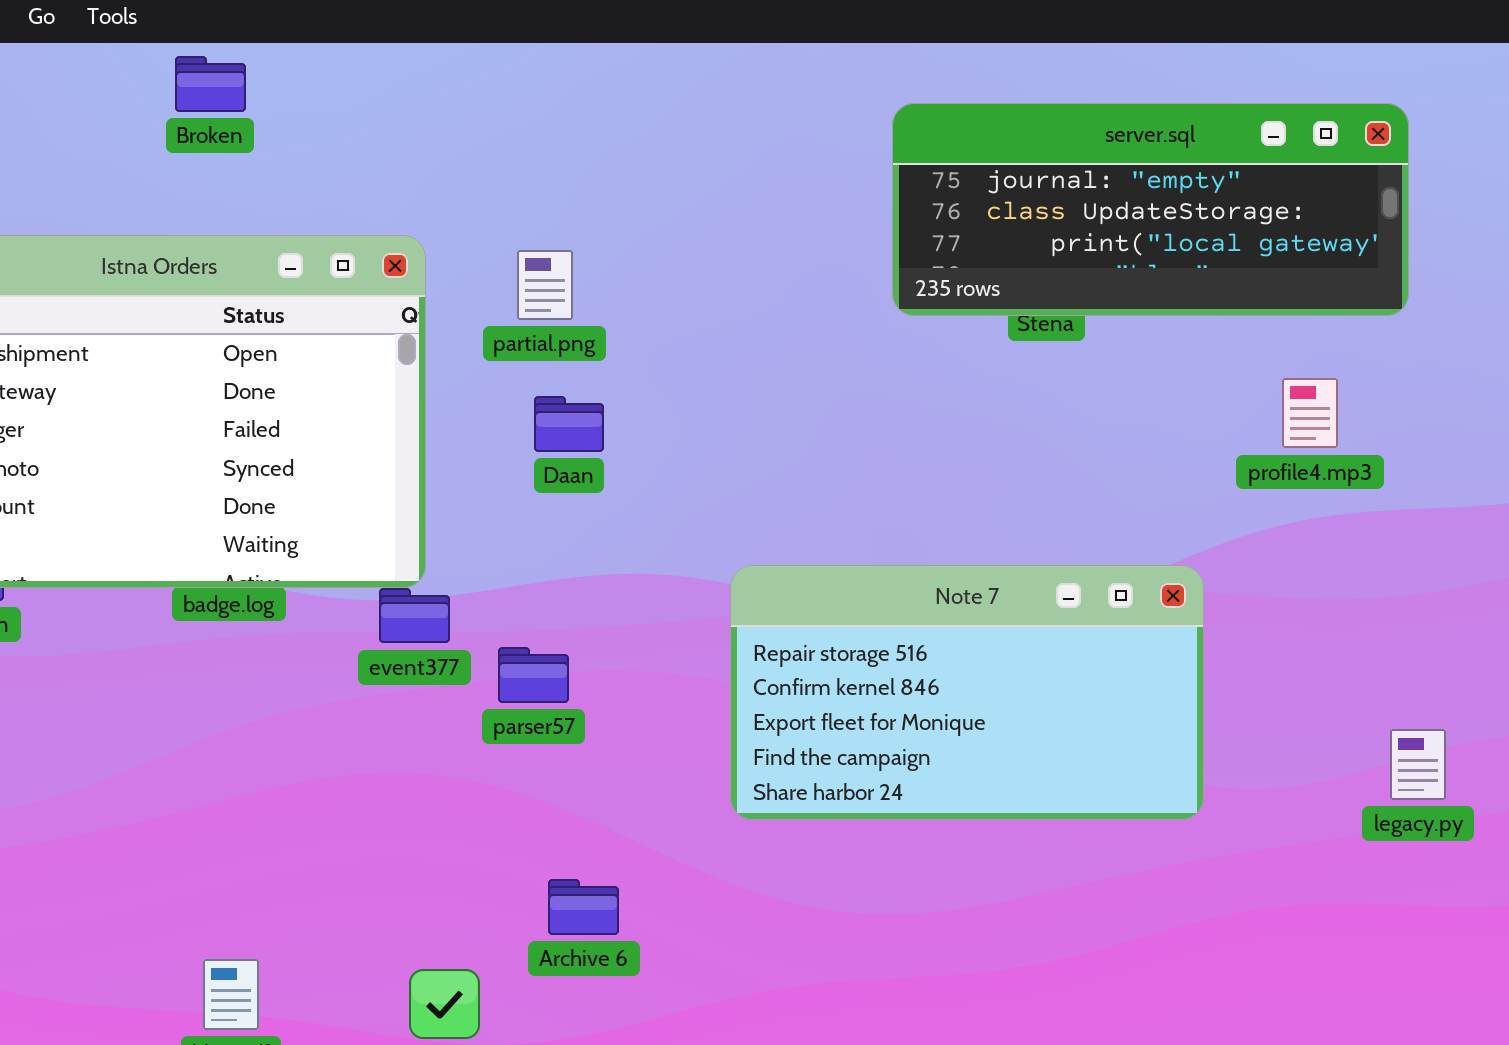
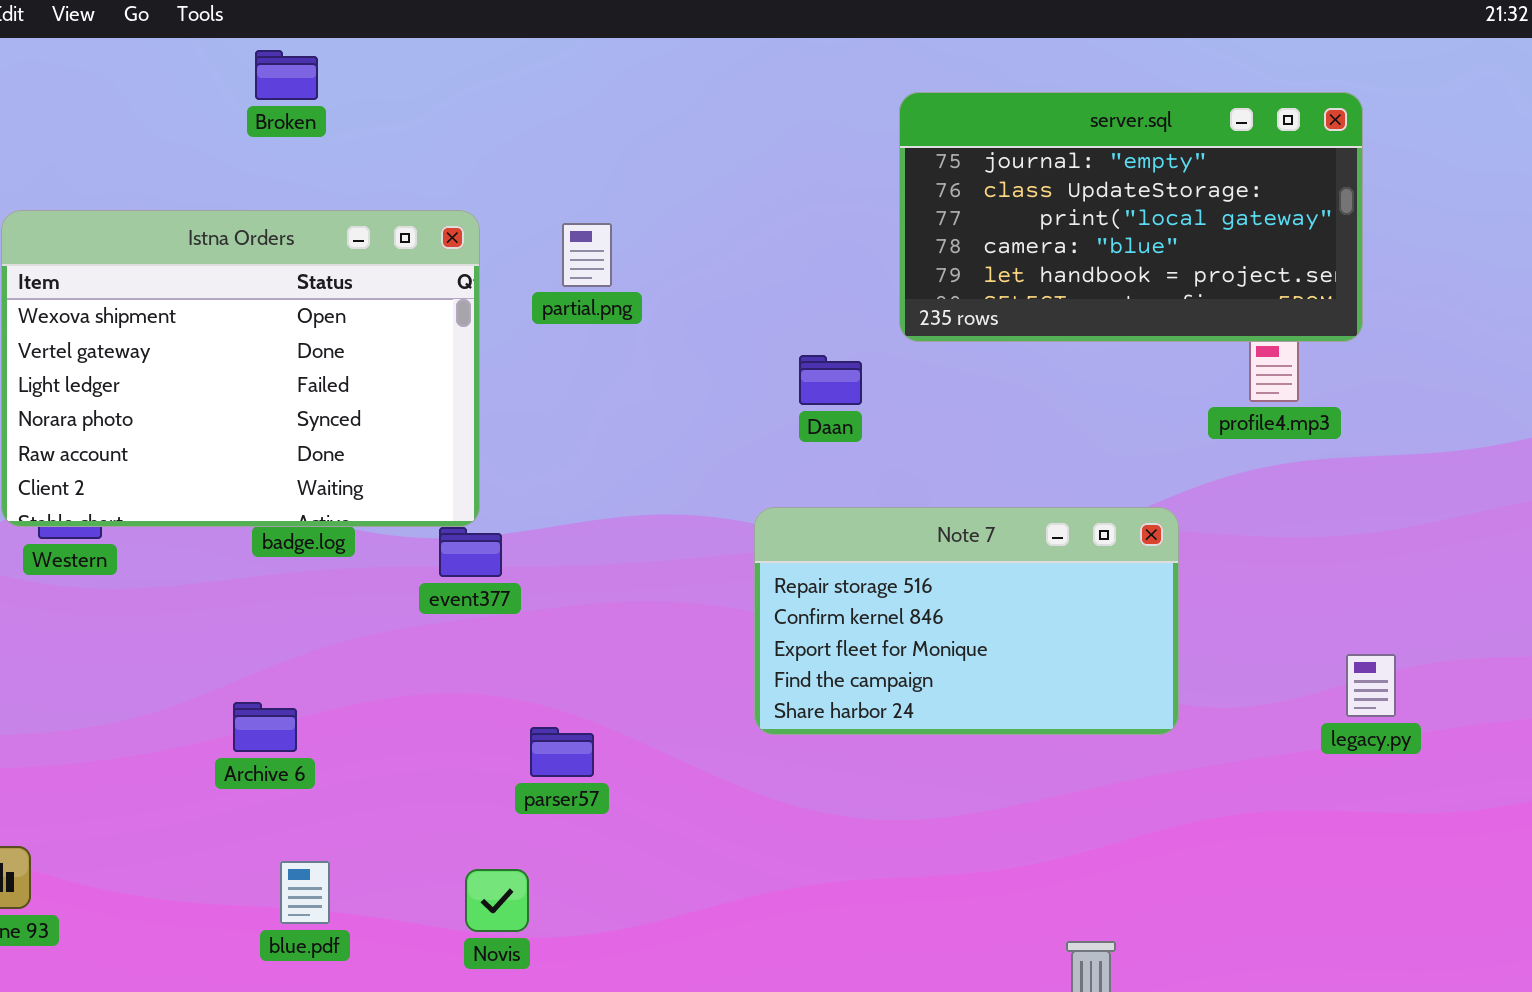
server.sql: [892,103,1409,316] -> [899,92,1363,342], resized
Daan: [534,396,604,452] -> [799,355,862,405], moved
parser57: [498,647,569,703] -> [530,727,594,777], moved
Archive 6: [548,879,619,935] -> [233,702,297,752], moved

